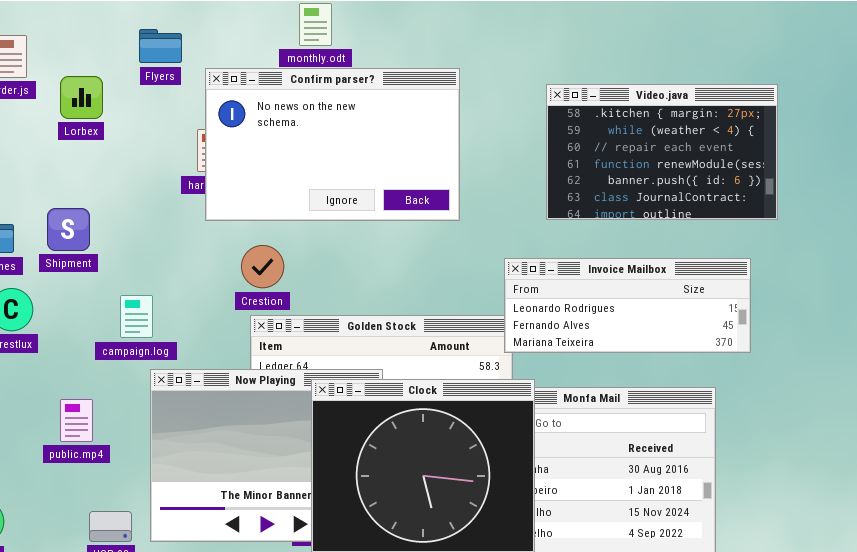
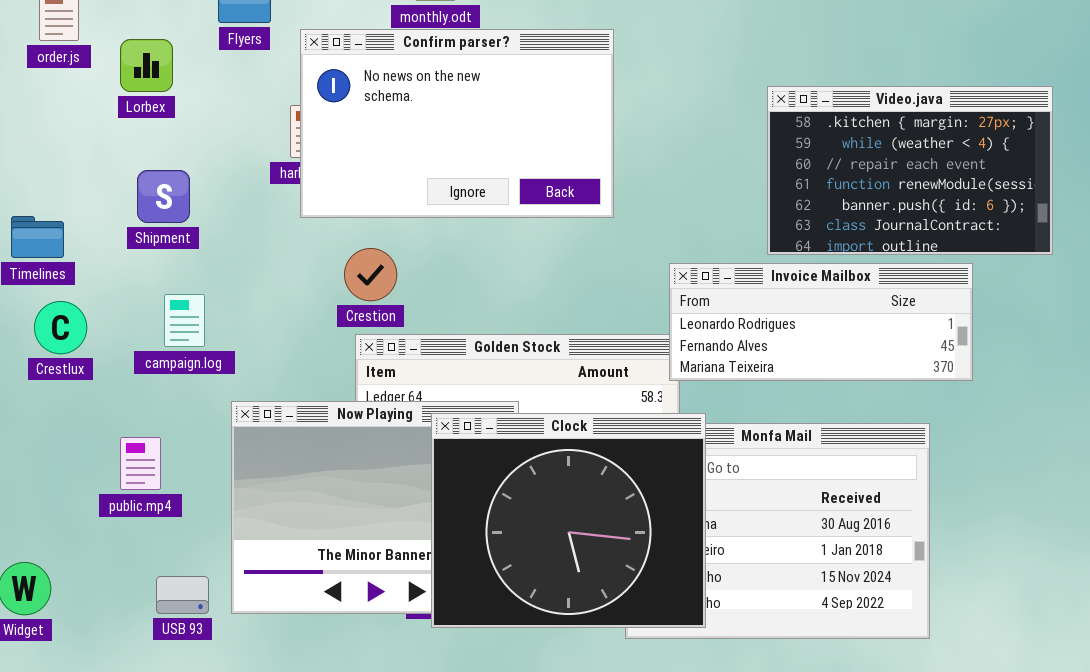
Video.java: [546,84,778,220] -> [767,86,1053,255], moved
Shipment: [47,208,90,251] -> [137,170,190,223], moved
campaign.log: [120,295,153,338] -> [164,294,205,347], moved

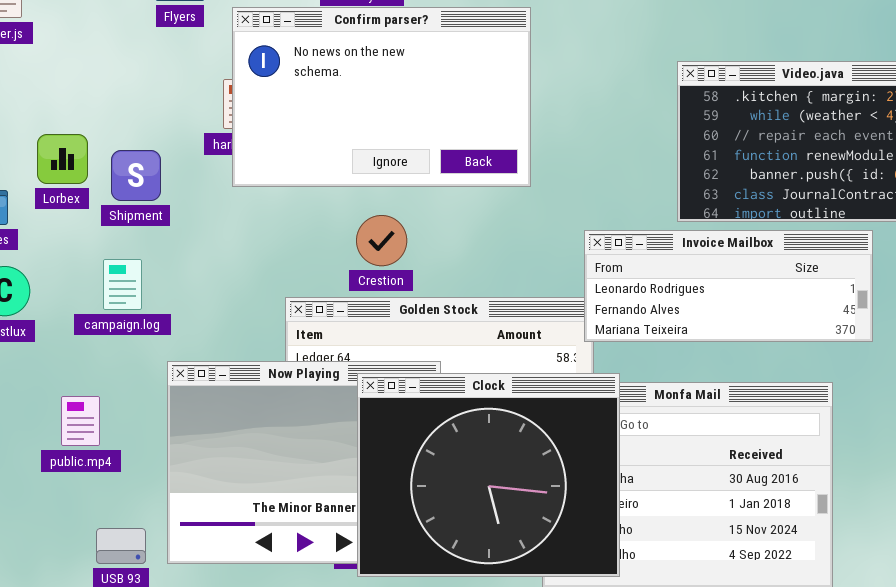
Lorbex: [120,39,173,92] -> [37,134,88,184], moved
Shipment: [137,170,190,223] -> [111,150,161,201], moved
Crestion: [344,248,397,301] -> [356,215,407,266], moved

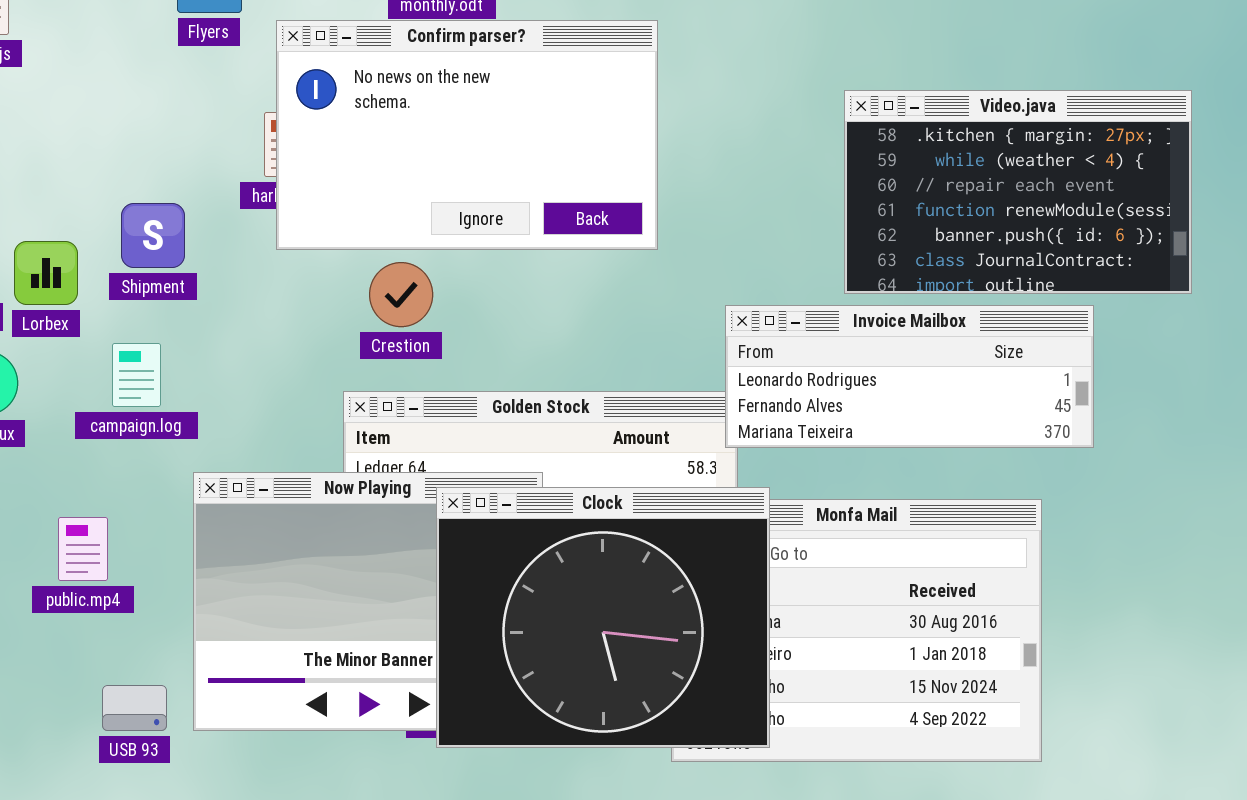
Lorbex: [37,134,88,184] -> [14,241,78,305], moved
Crestion: [356,215,407,266] -> [369,262,433,327], moved

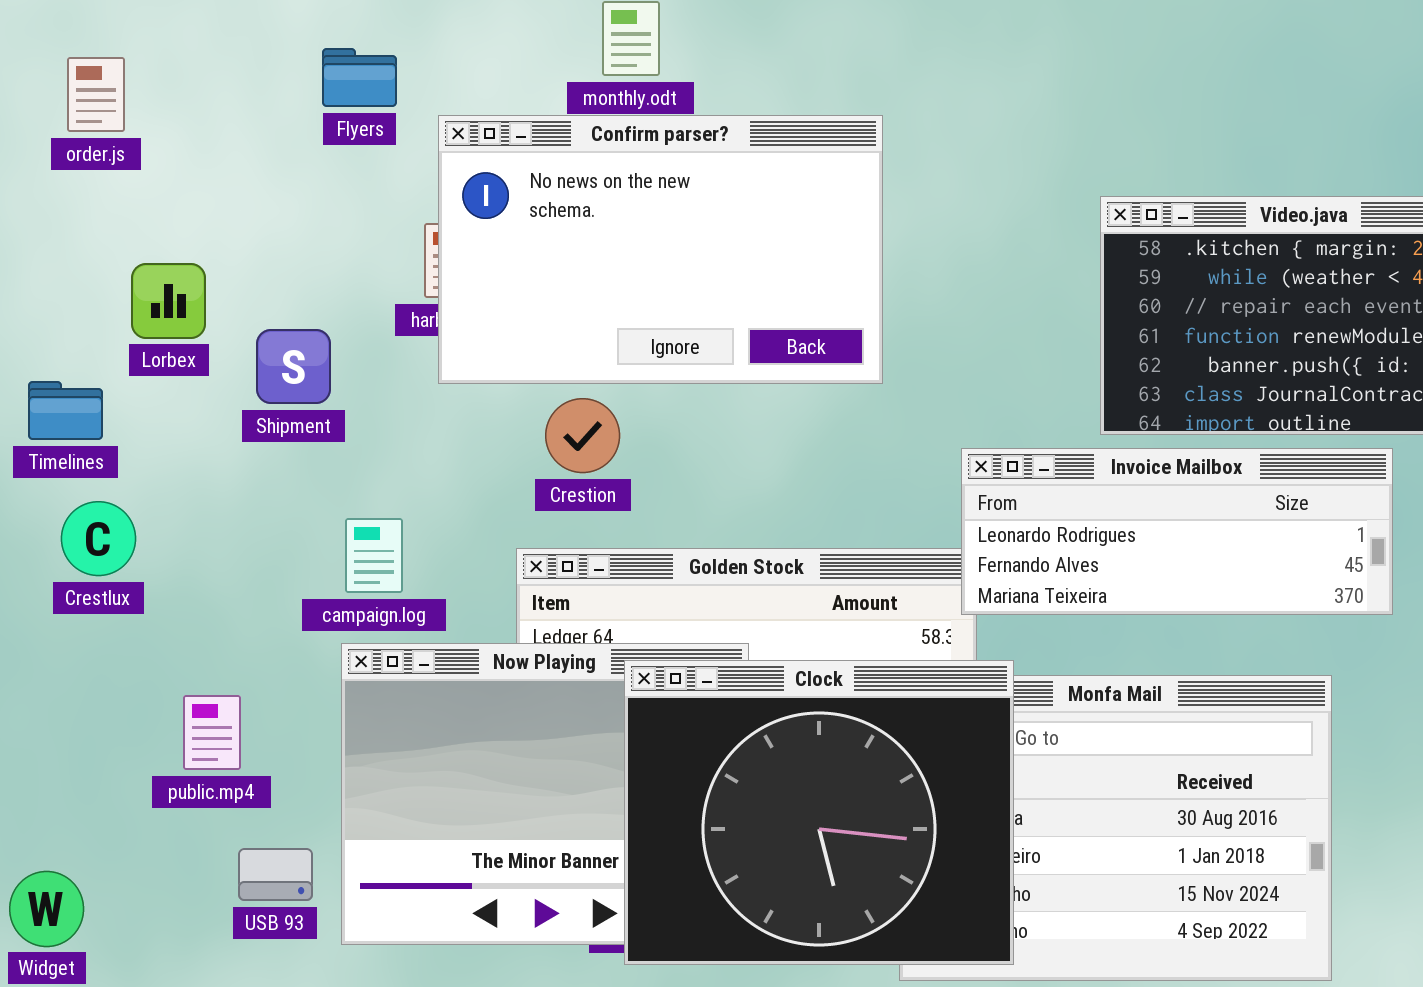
Lorbex: [14,241,78,305] -> [131,263,206,339], moved
campaign.log: [112,343,161,407] -> [345,518,403,593], moved
USB 93: [102,685,167,731] -> [238,848,313,901], moved

